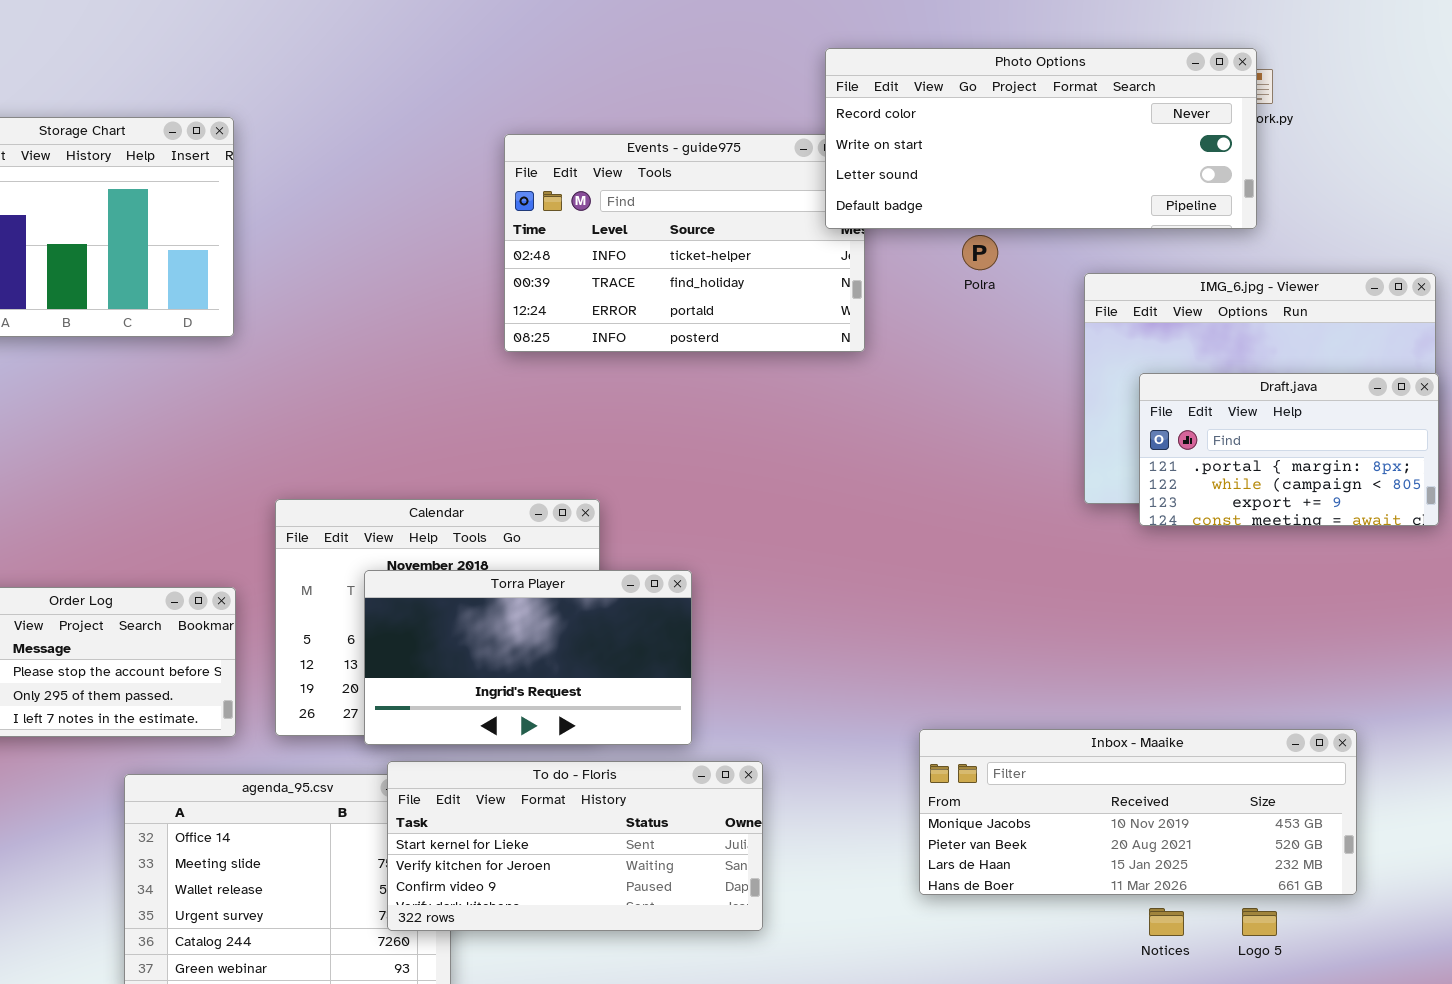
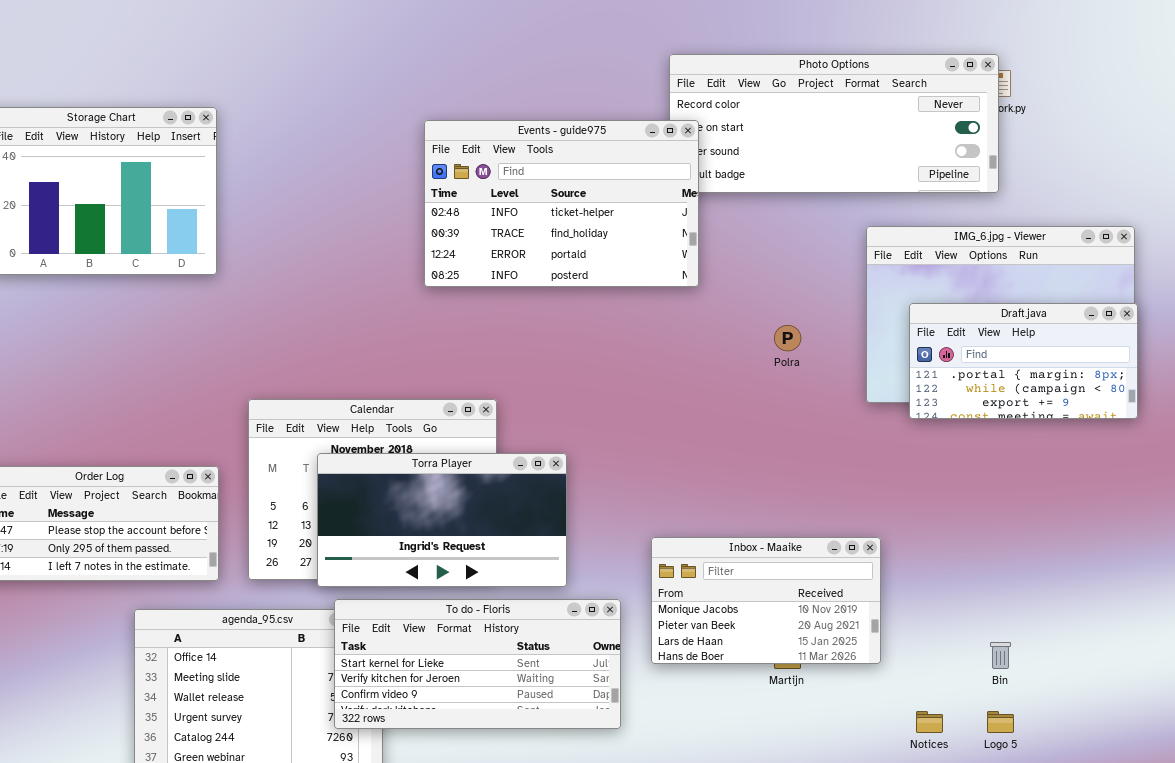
Events - guide975: [504,134,865,352] -> [424,120,699,287], raised
Polra: [962,235,998,270] -> [774,325,801,351], moved
Inbox - Maaike: [919,729,1357,895] -> [651,537,881,664], moved, resized

